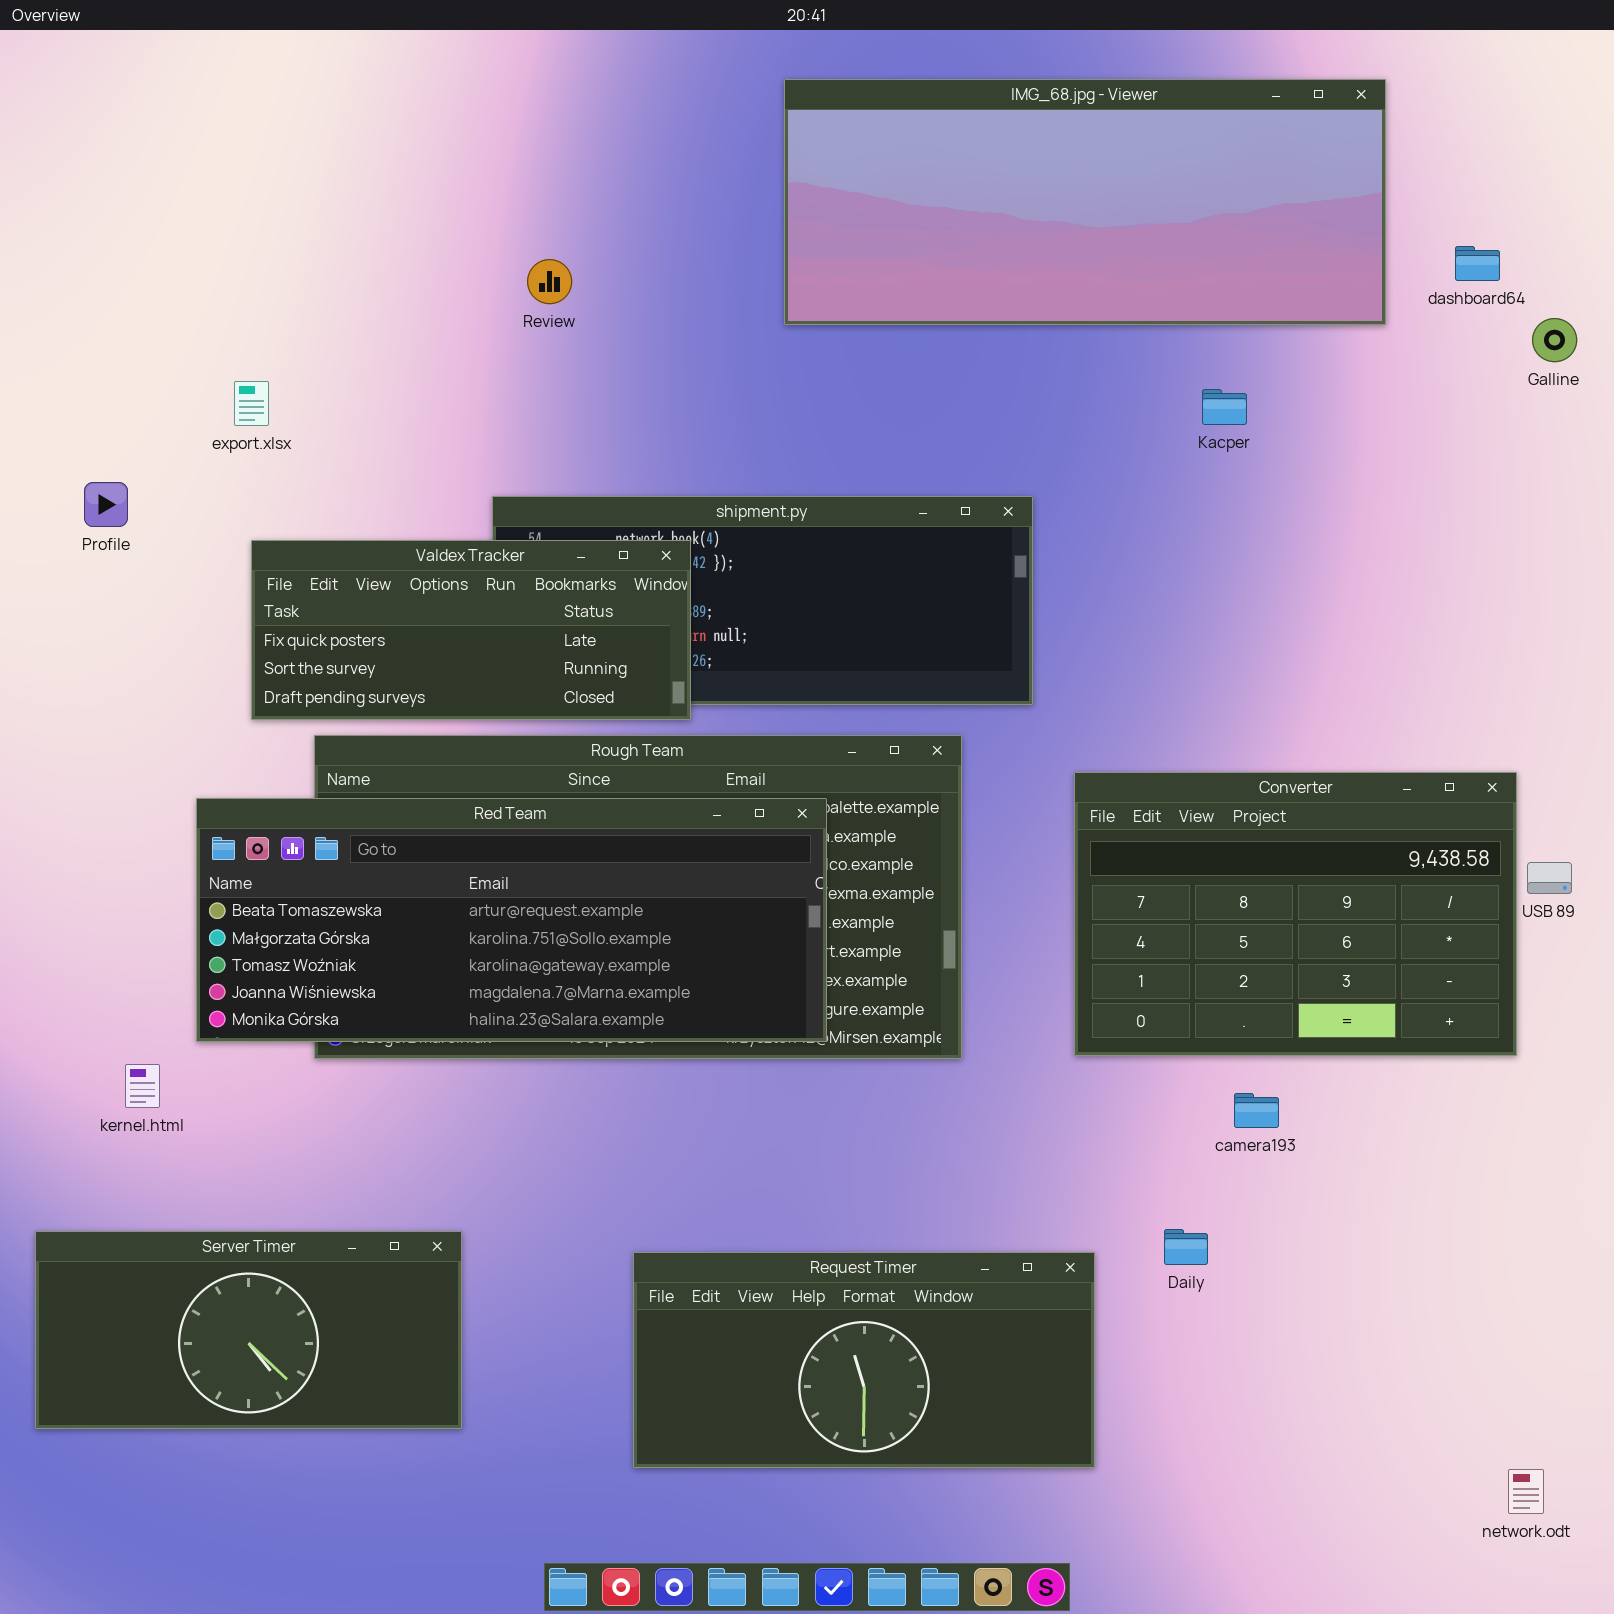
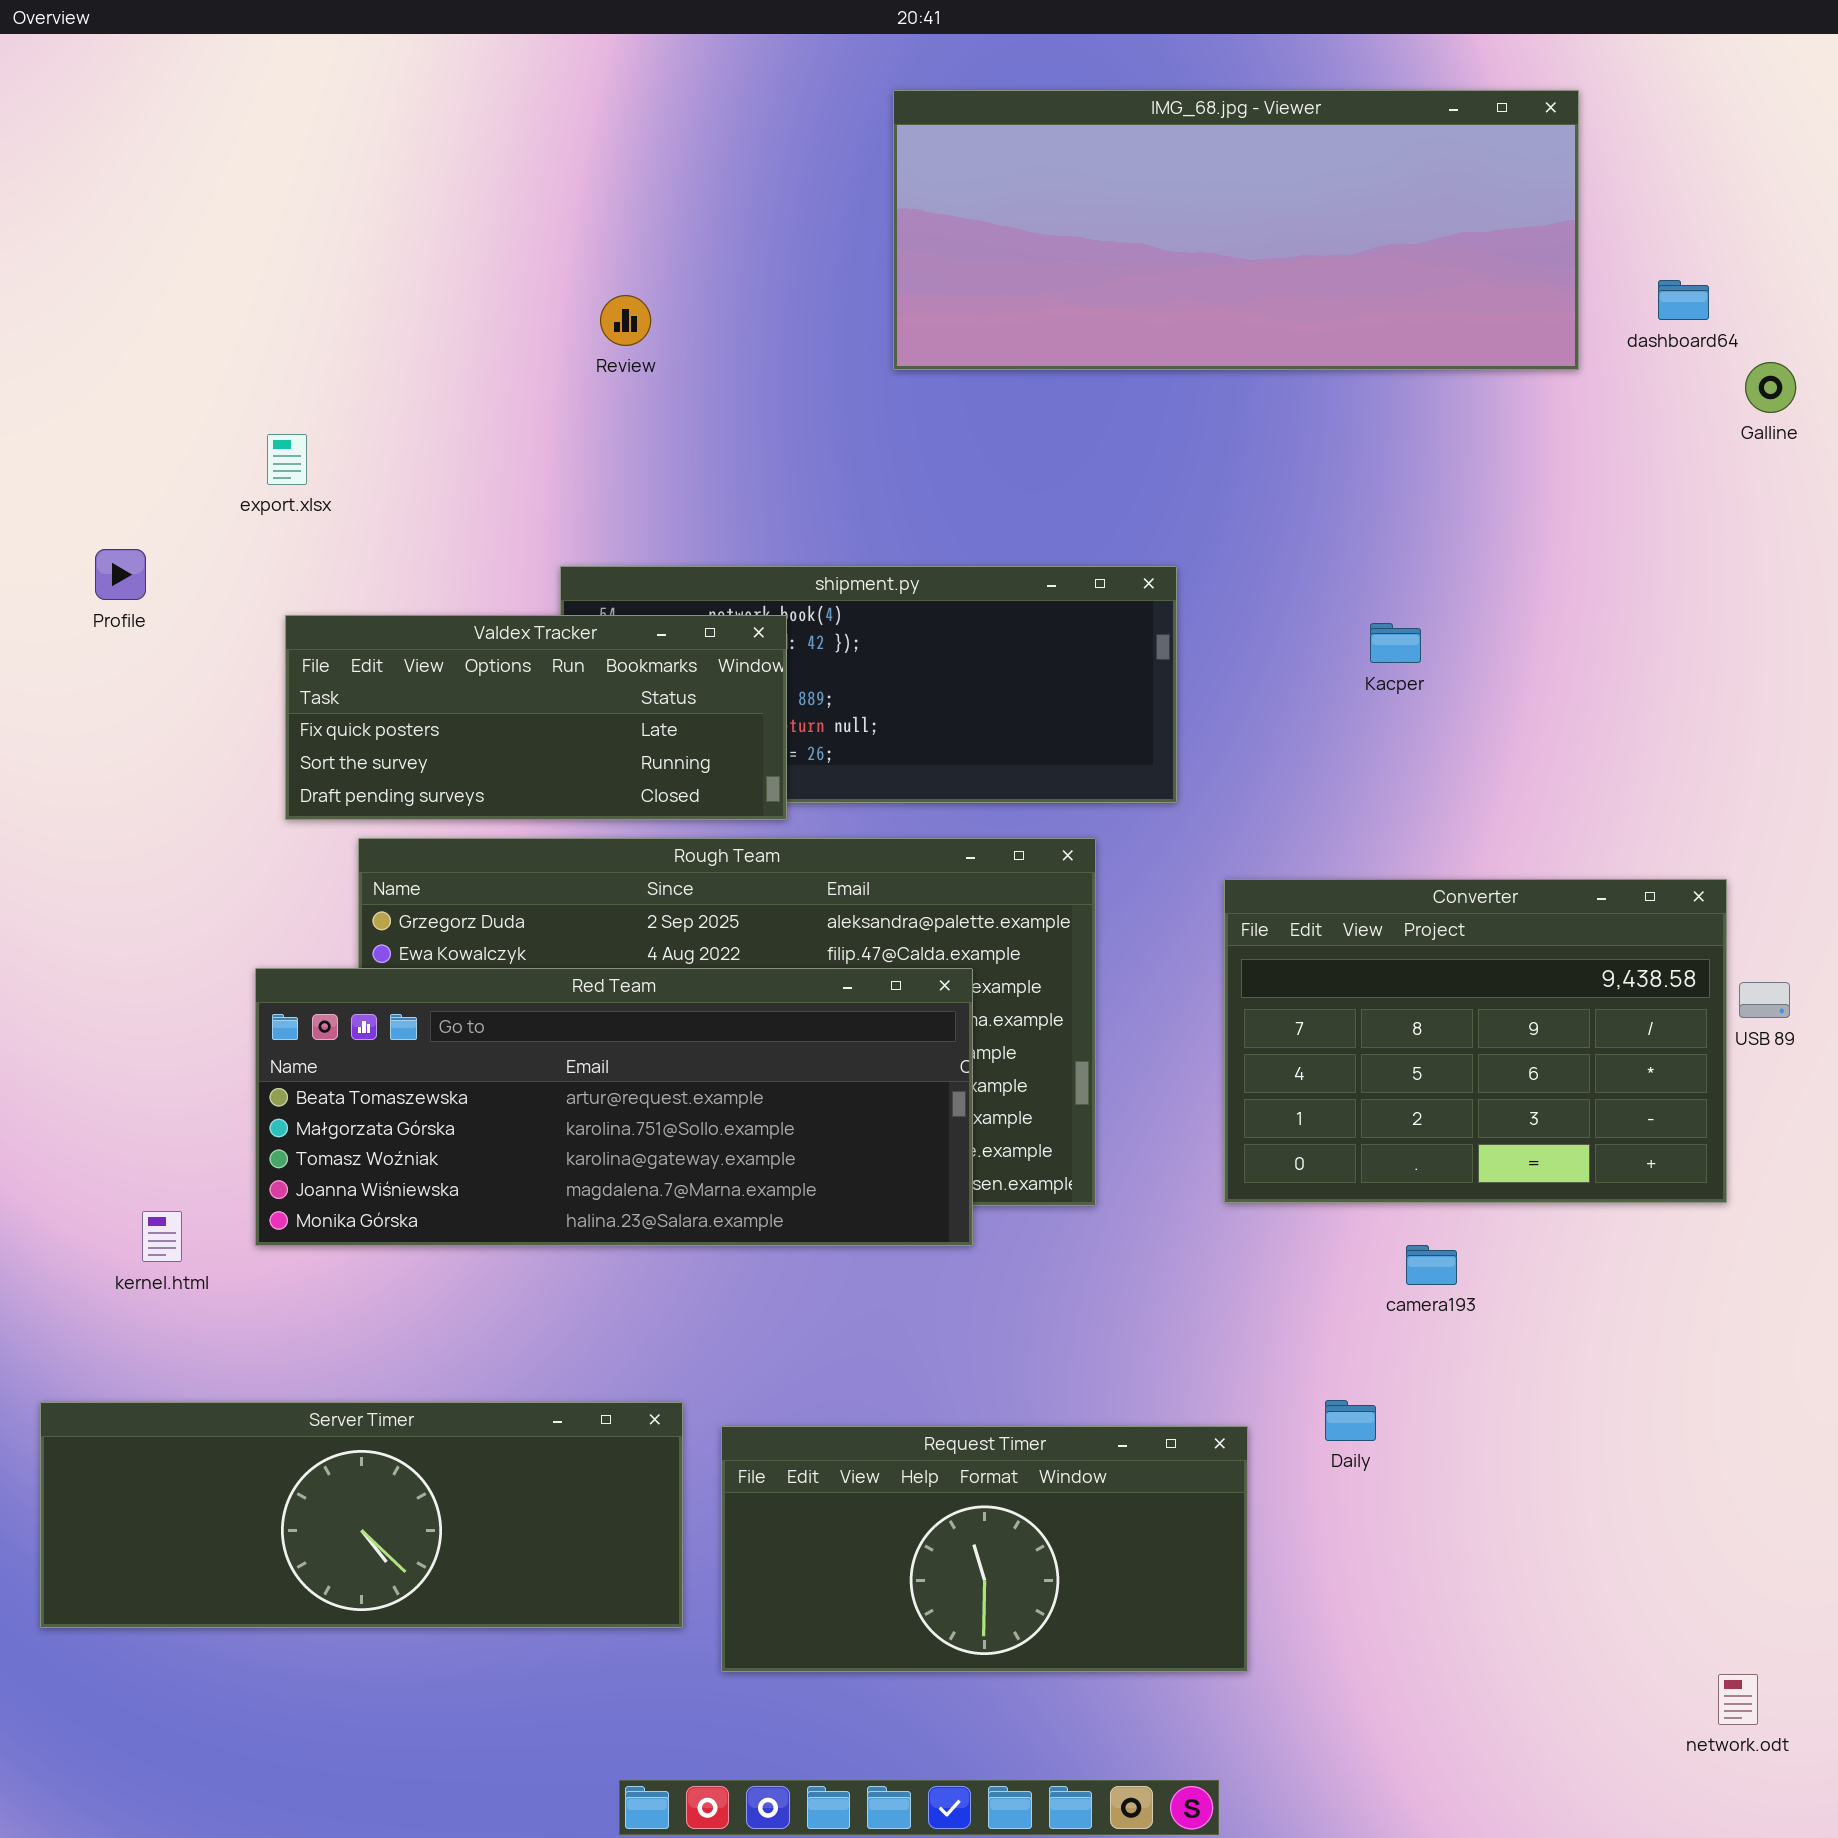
Kacper: [1202,389,1247,425] -> [1370,623,1421,663], moved
Red Team: [196,798,827,1042] -> [255,968,973,1246], moved
Server Timer: [35,1231,462,1429] -> [40,1402,683,1628], resized

